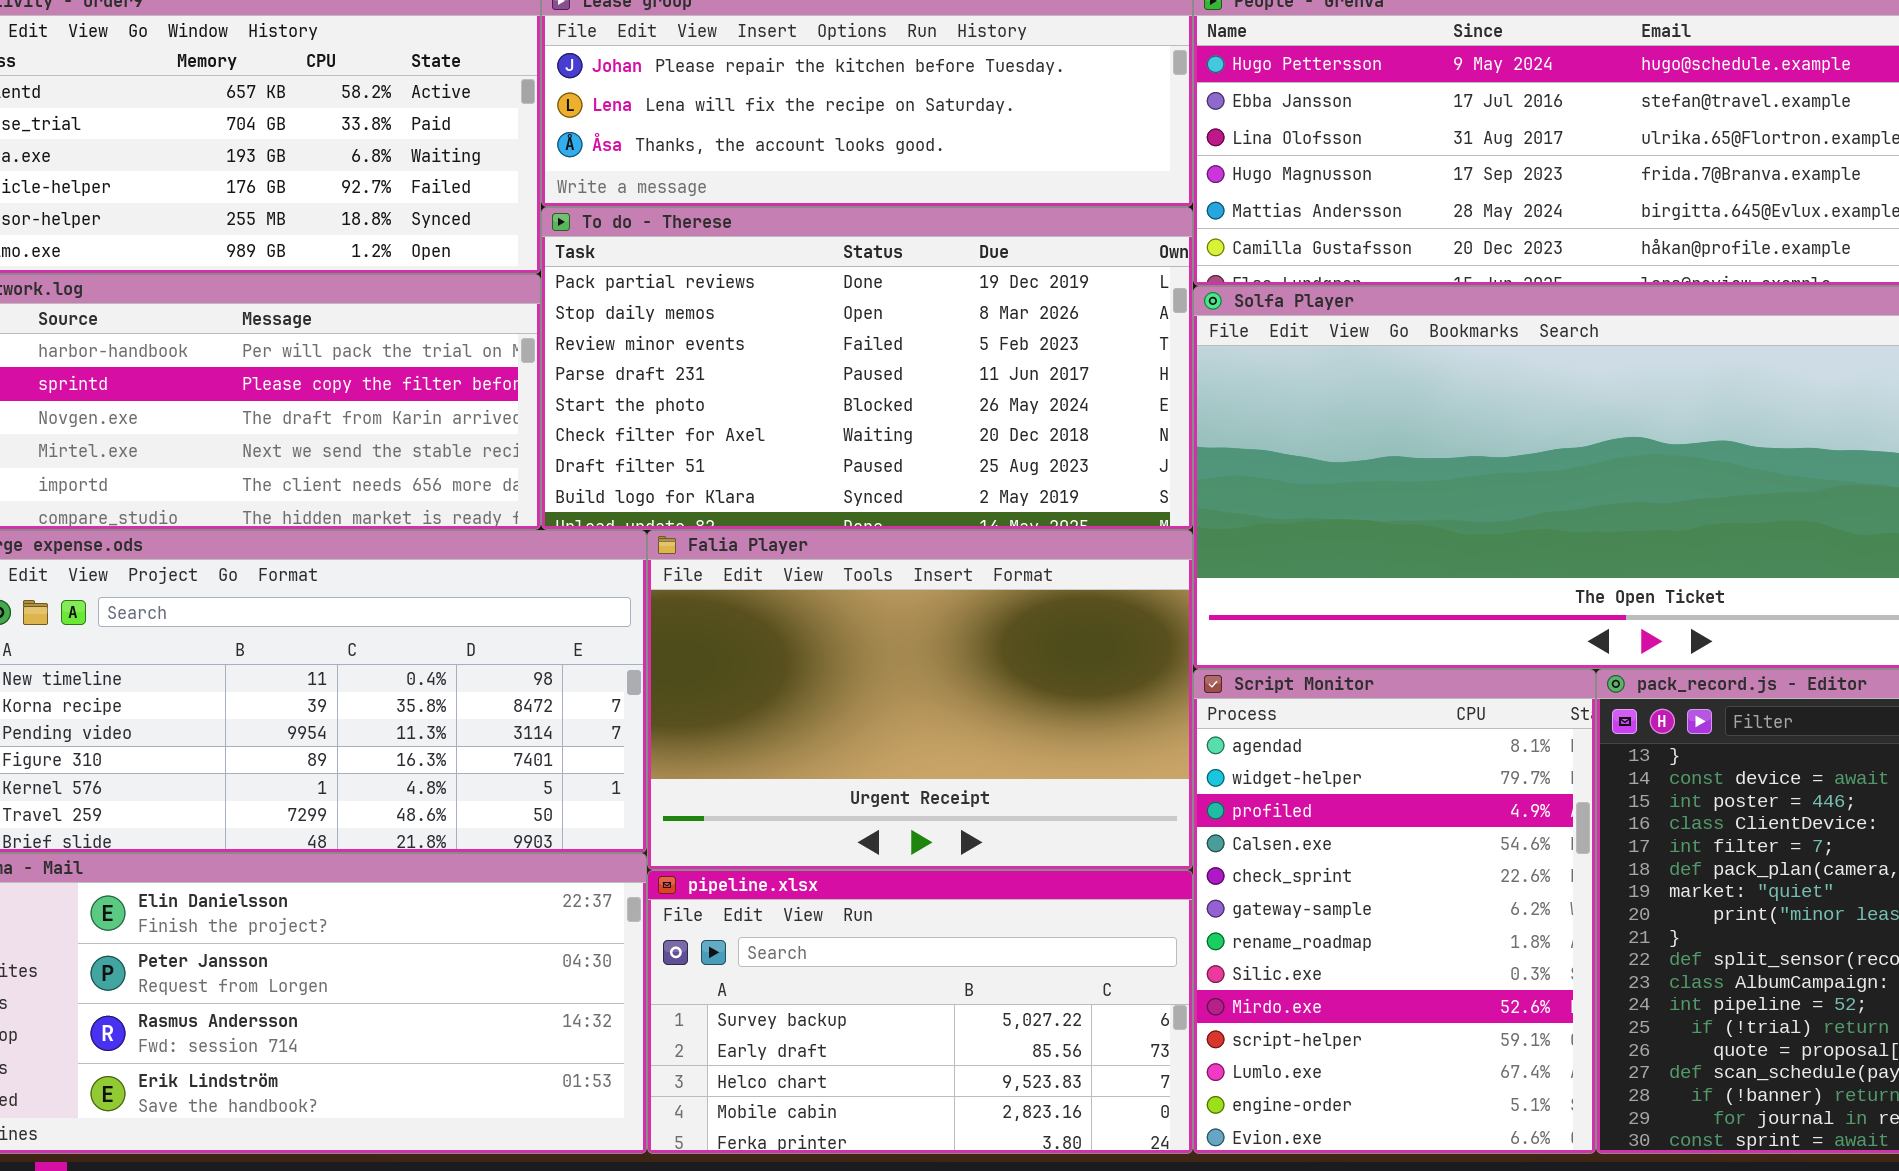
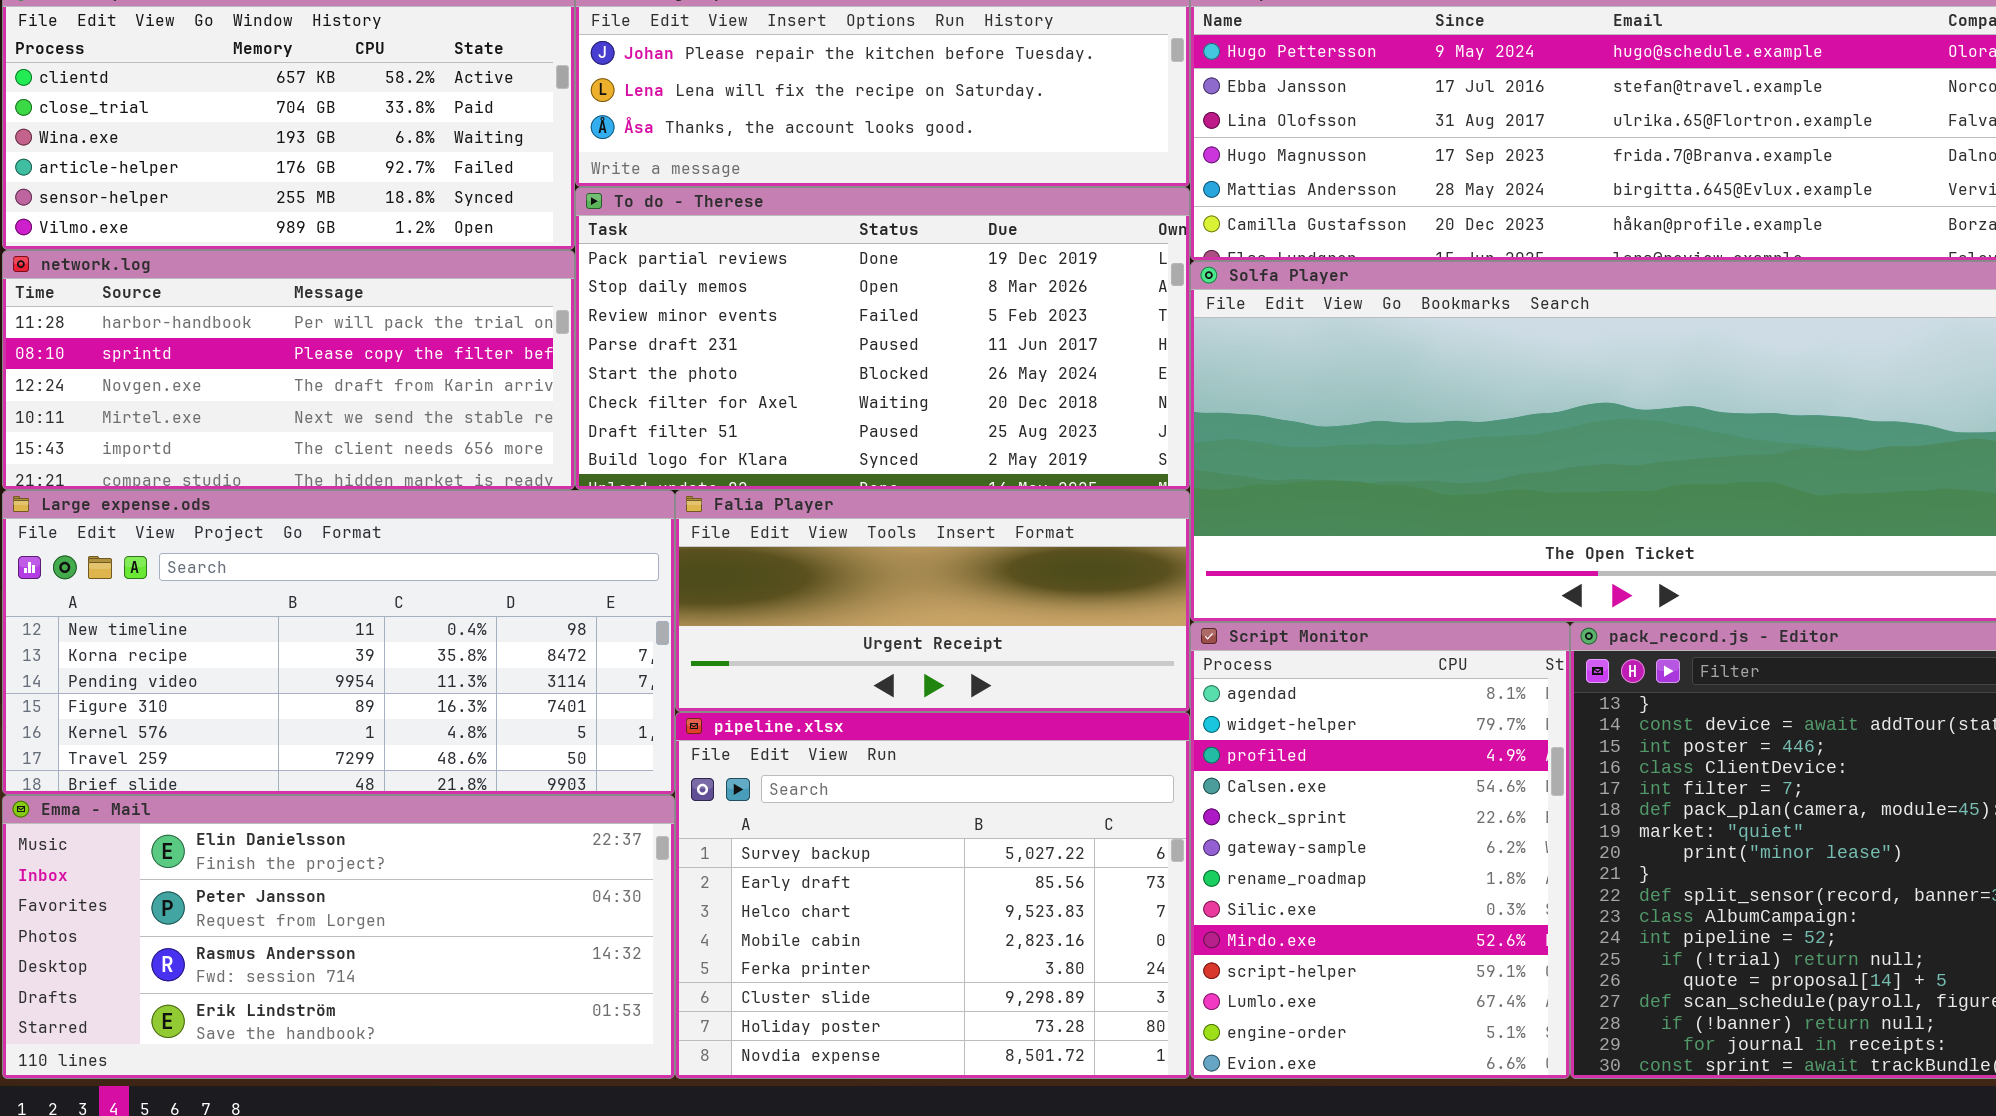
Falia Player: [647,530,1193,870] -> [675,490,1190,712], resized
pipeline.xlsx: [647,870,1193,1154] -> [675,712,1190,1079], resized

